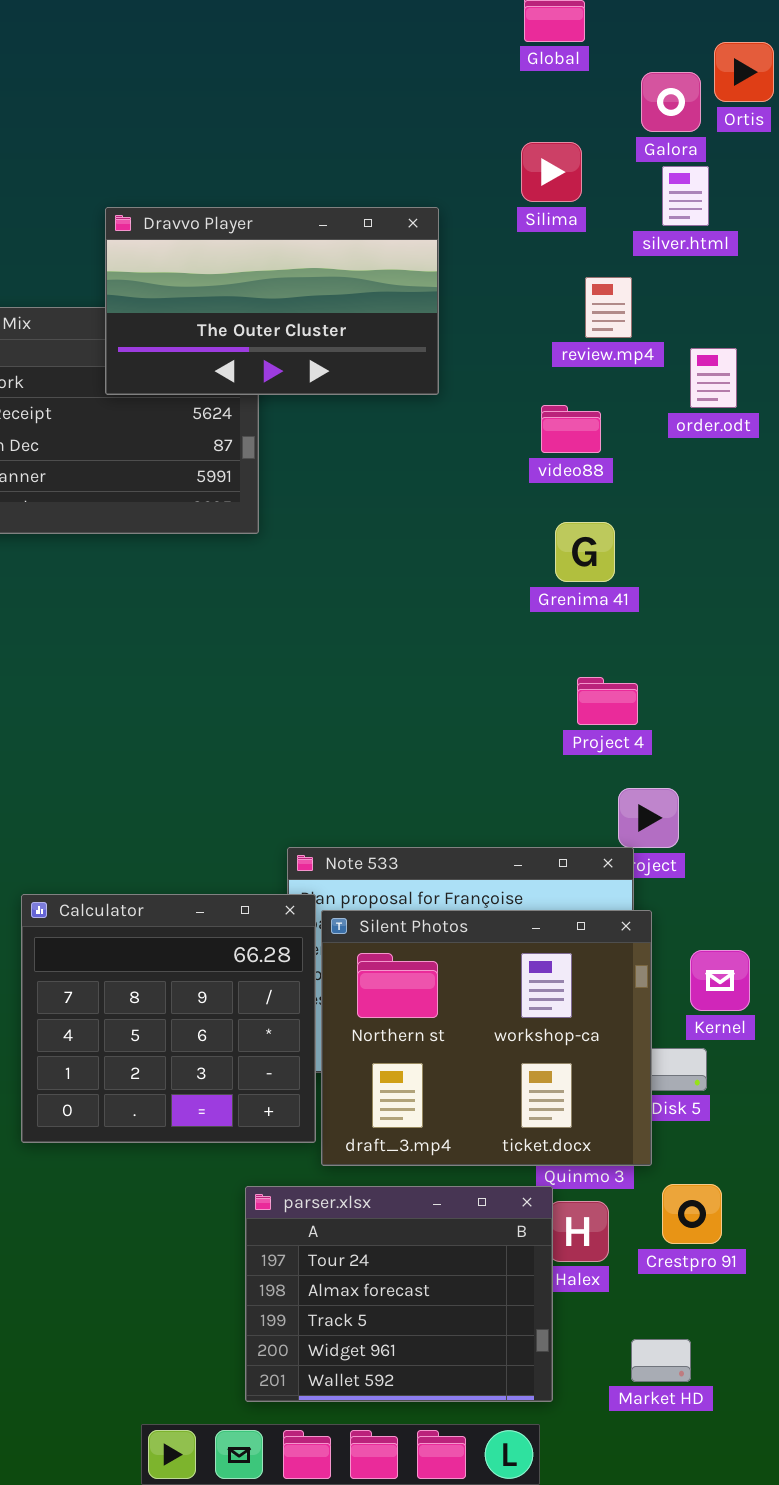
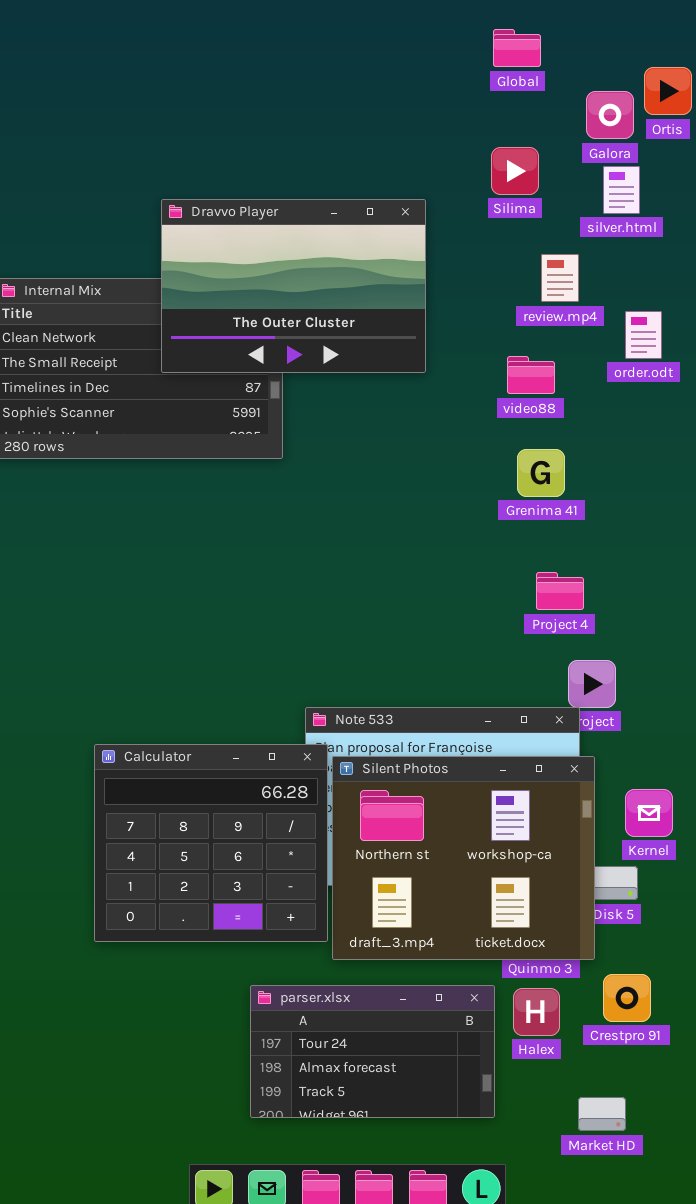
Dravvo Player: [105,207,439,395] -> [161,199,426,373], resized
parser.xlsx: [245,1186,553,1402] -> [250,985,495,1118], moved, resized

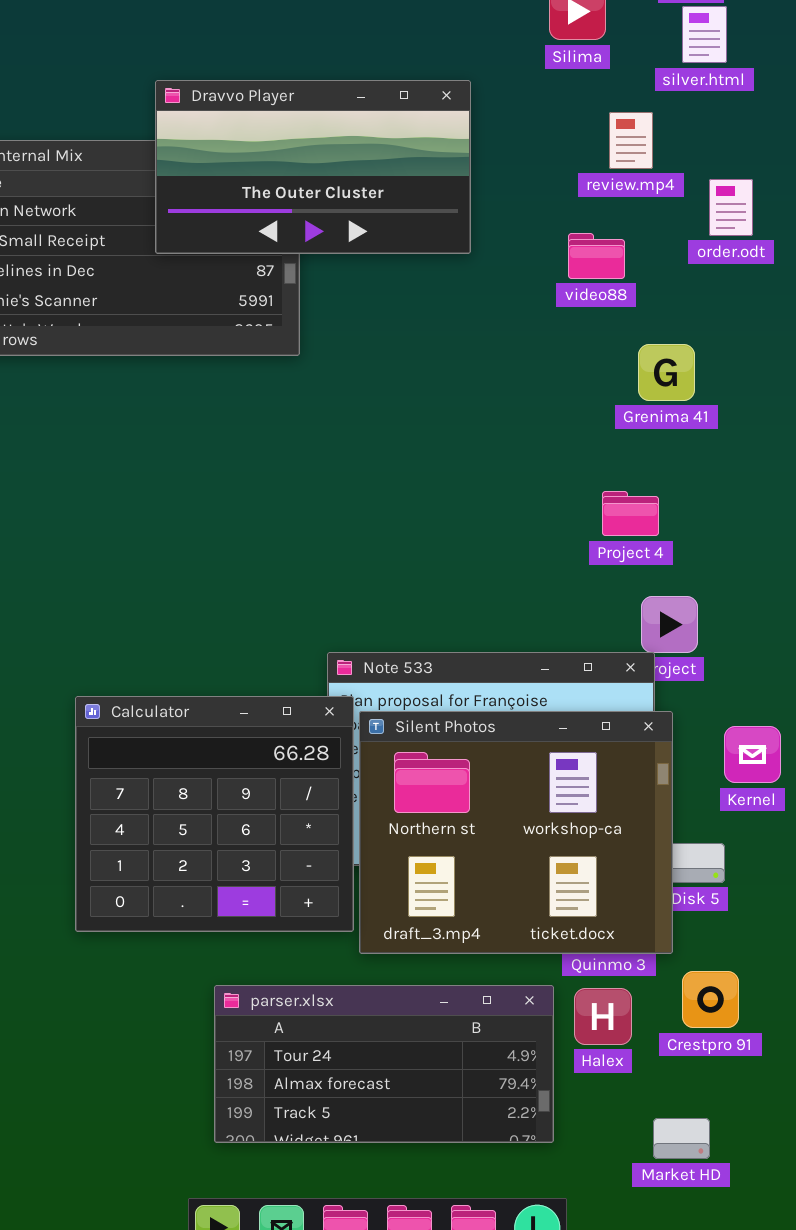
Dravvo Player: [161,199,426,373] -> [155,80,471,254], resized
Grenima 41: [517,449,565,497] -> [638,344,695,401], moved
Kernel: [625,789,673,837] -> [724,726,781,783], moved
parser.xlsx: [250,985,495,1118] -> [214,985,554,1143], resized

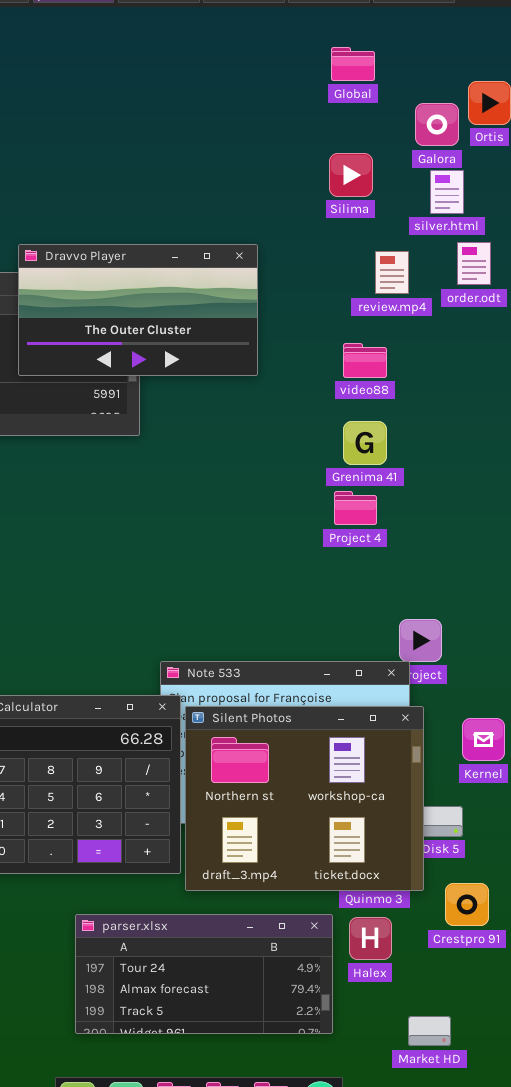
Dravvo Player: [155,80,471,254] -> [18,244,258,376], moved
order.odt: [709,179,753,236] -> [457,242,491,285], moved
Grenima 41: [638,344,695,401] -> [343,421,387,465], moved
Project 4: [602,491,659,536] -> [334,491,377,525], moved
Crestpro 91: [682,971,739,1028] -> [445,883,489,926], moved

